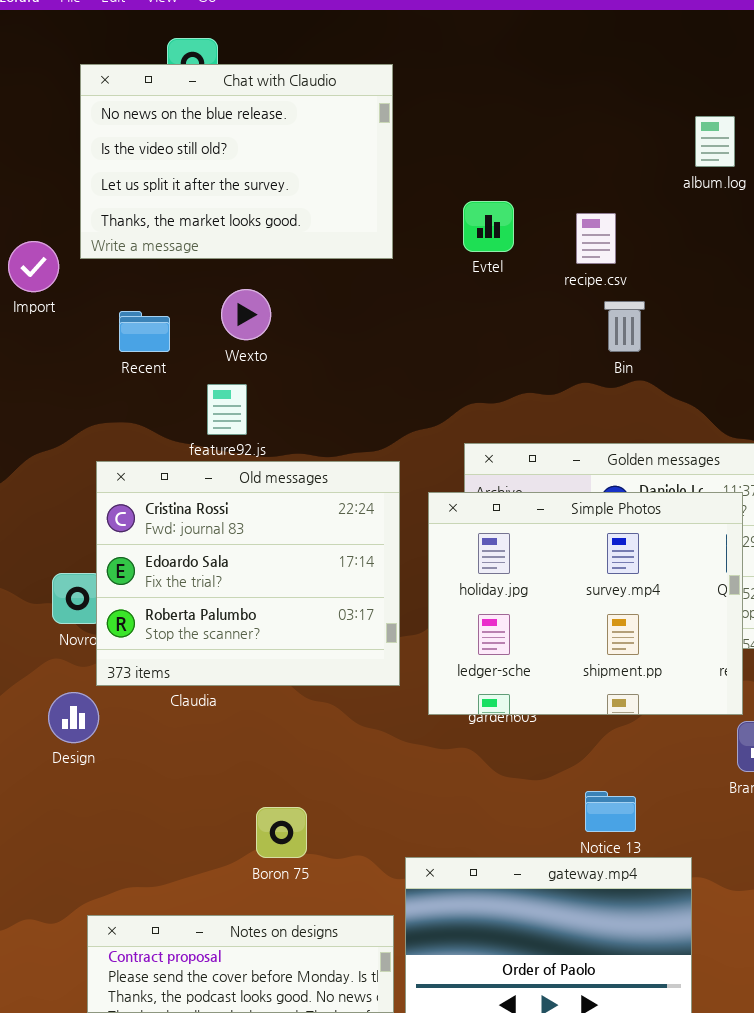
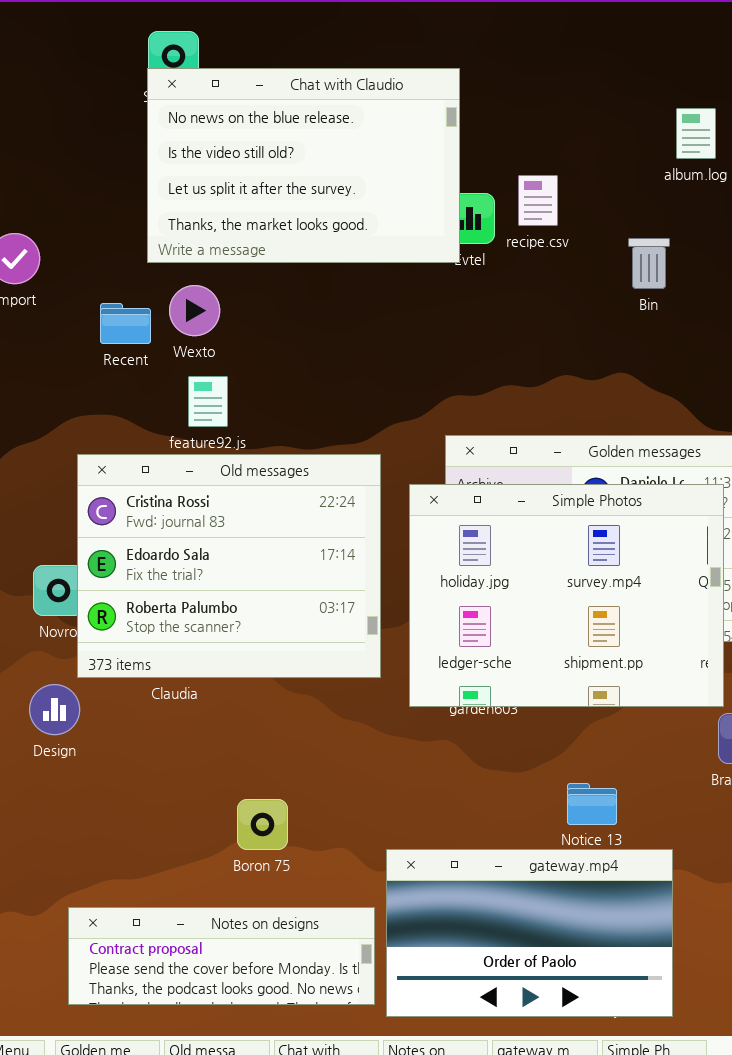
Chat with Claudio: [80,64,393,259] -> [147,68,460,263], moved
recipe.csv: [576,213,616,264] -> [518,175,558,226], moved
Wexto: [221,289,271,340] -> [169,285,220,336], moved
Bin: [604,301,645,352] -> [628,238,670,289], moved

